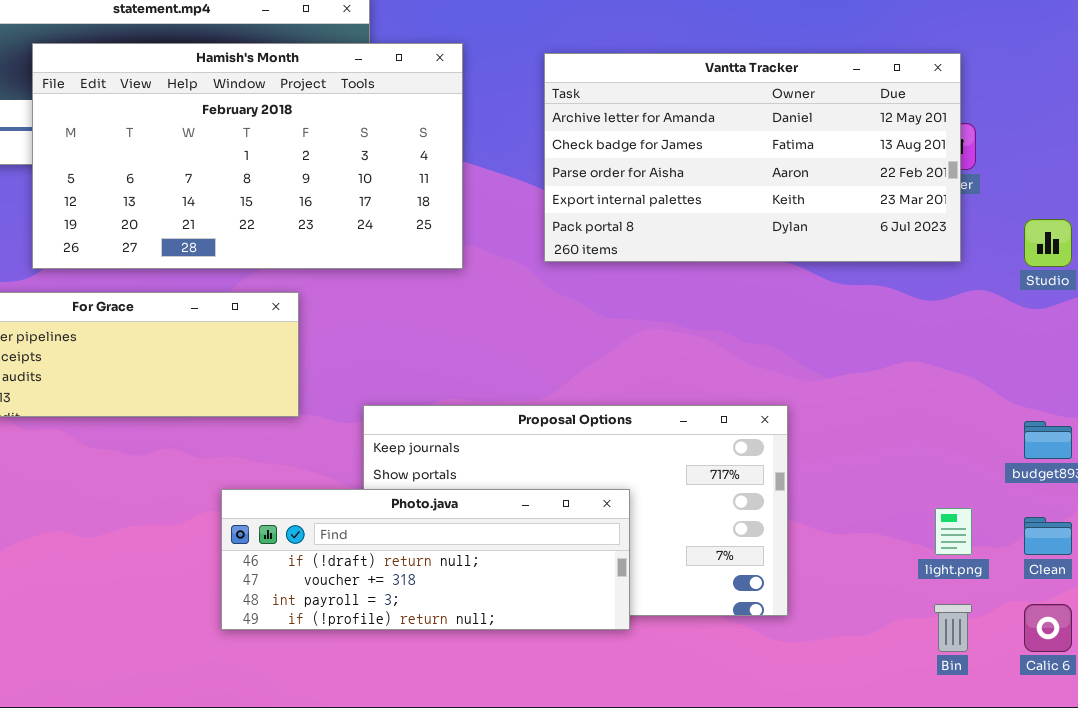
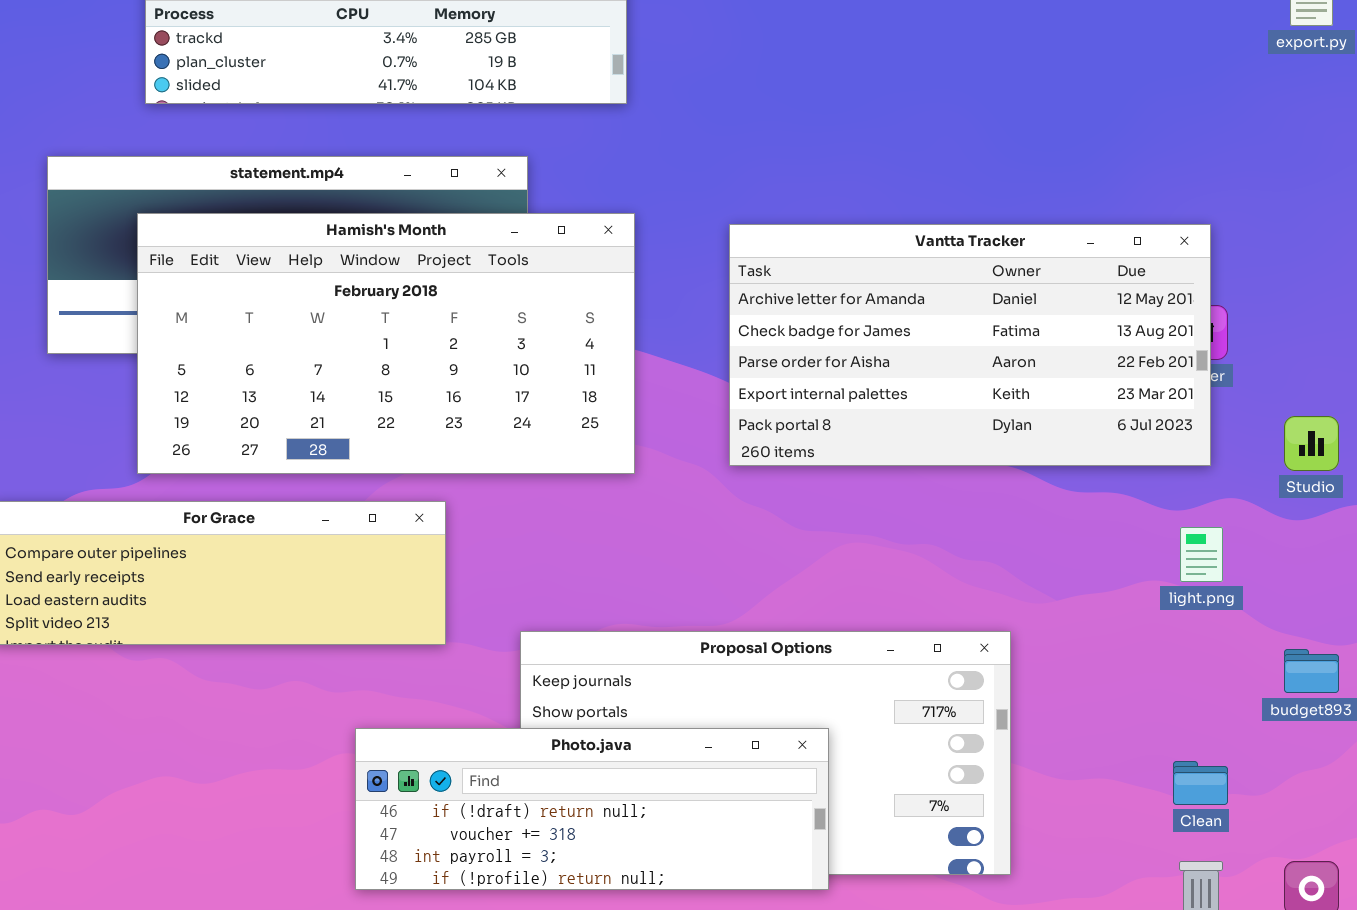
light.png: [935,508,972,555] -> [1180,527,1223,582], moved
Clean: [1024,517,1072,555] -> [1173,761,1228,805], moved

